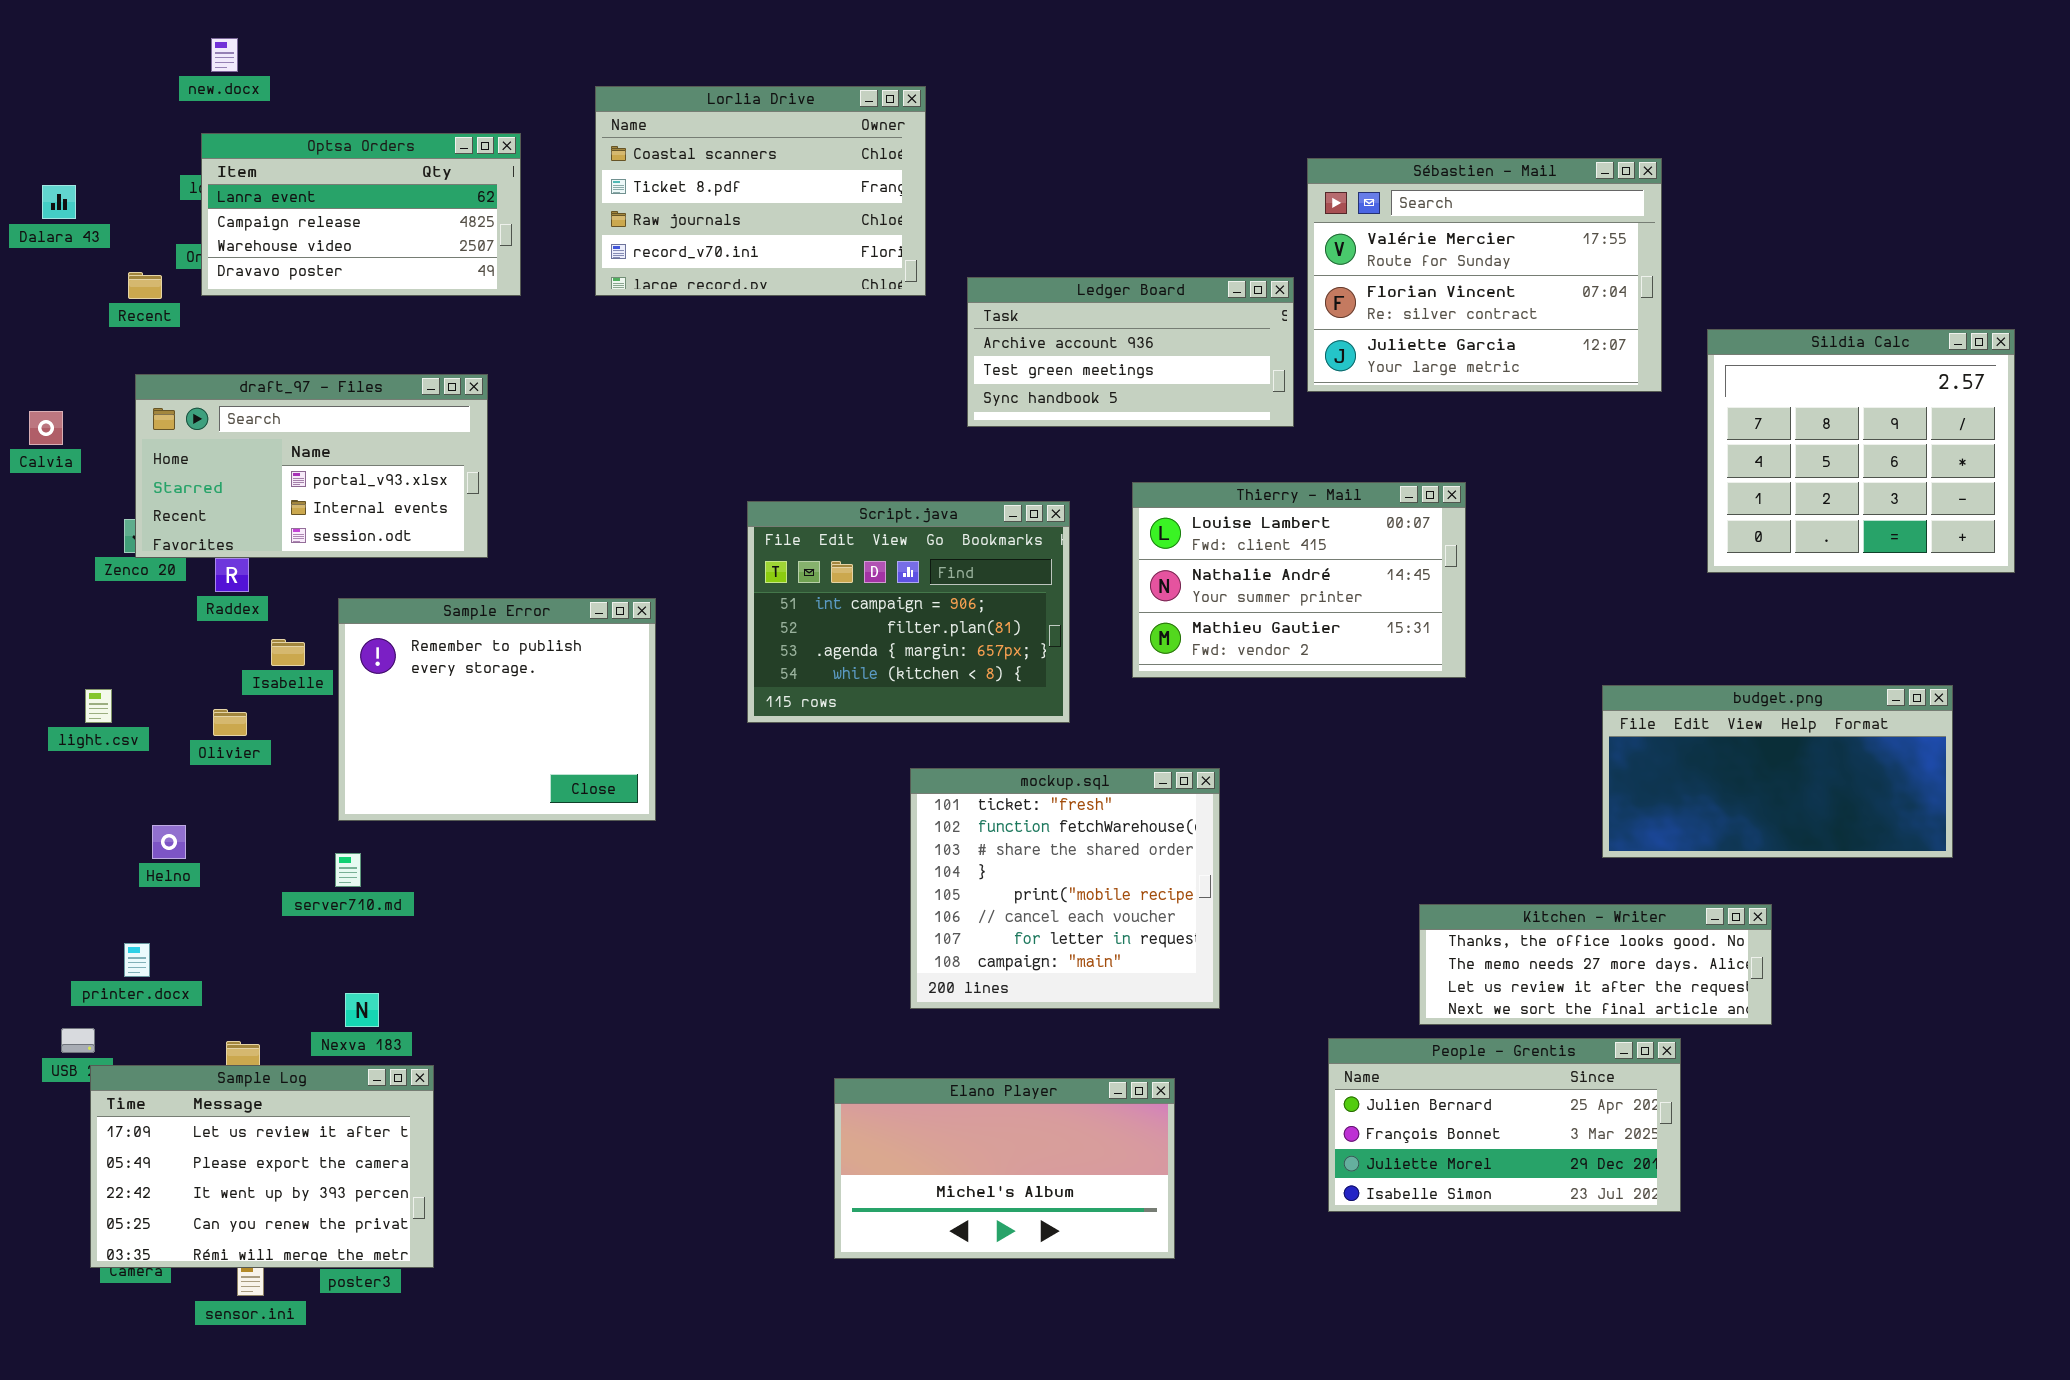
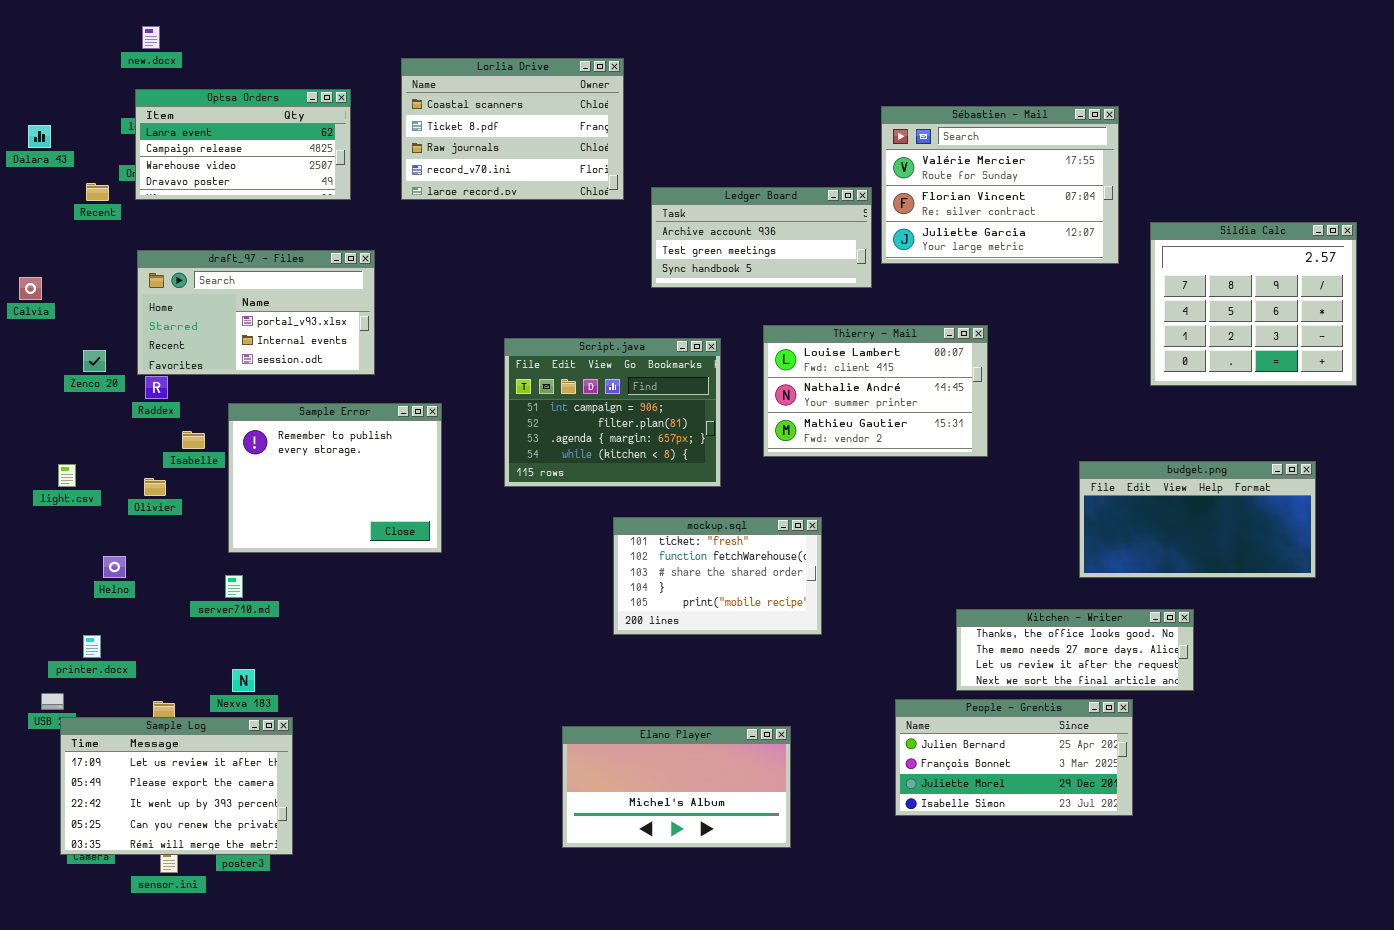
draft_97 - Files: [135,374,488,558] -> [137,250,375,375], moved
mockup.sql: [910,768,1220,1009] -> [613,517,822,635], resized

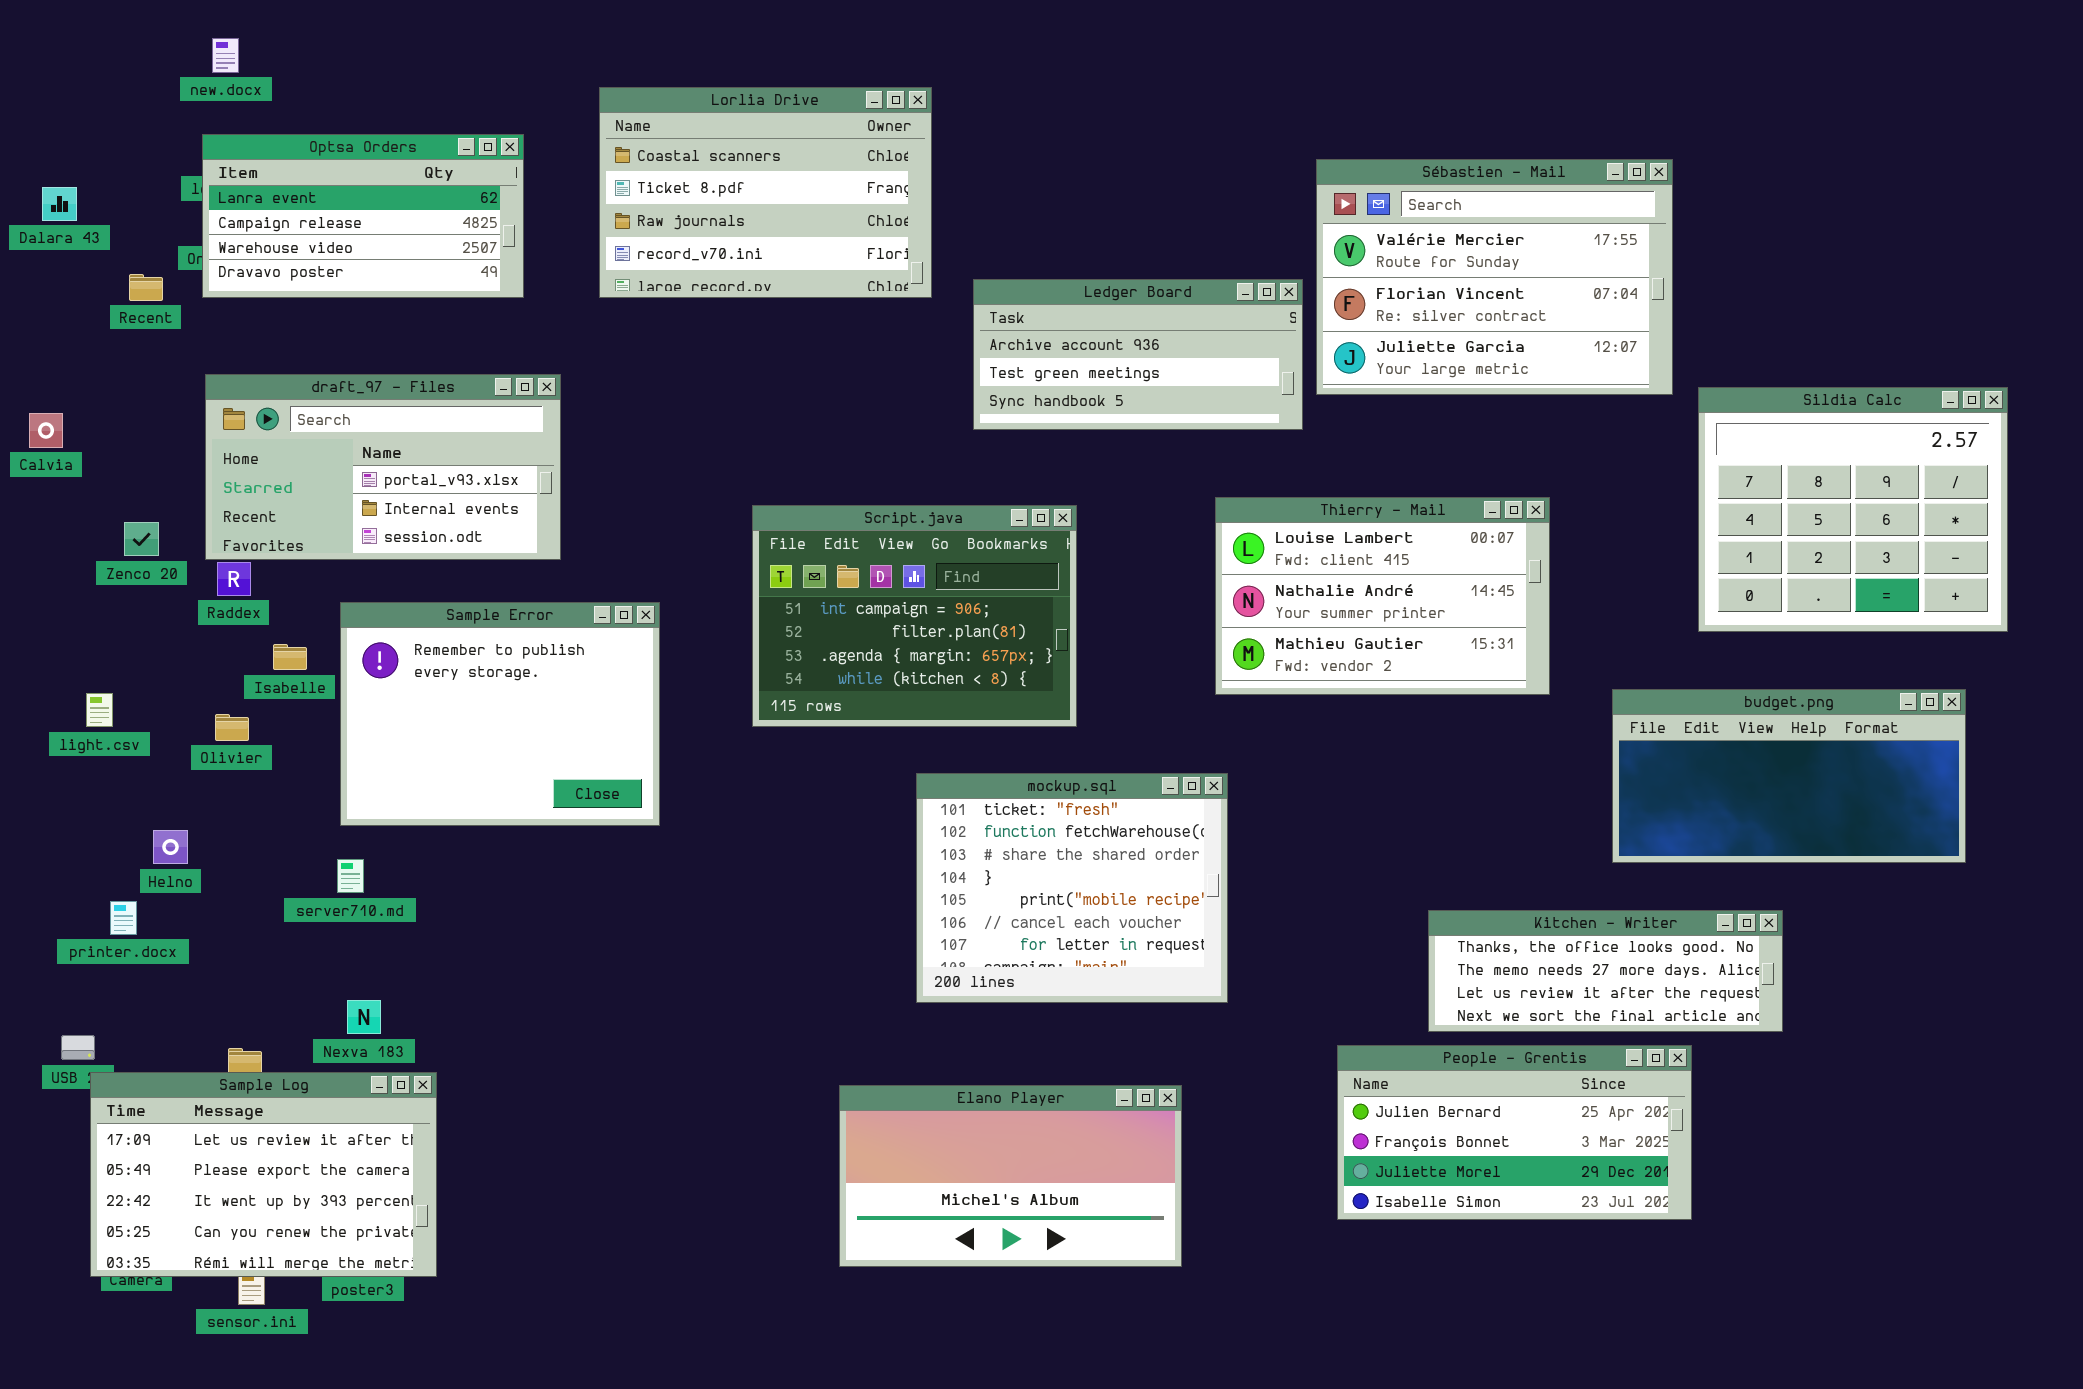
Sildia Calc: [1150,222,1357,386] -> [1698,387,2008,632], moved
Thierry - Mail: [763,325,988,457] -> [1215,497,1550,695], moved
mockup.sql: [613,517,822,635] -> [916,773,1228,1003], resized
printer.docx: [83,635,101,658] -> [110,901,137,935], moved

